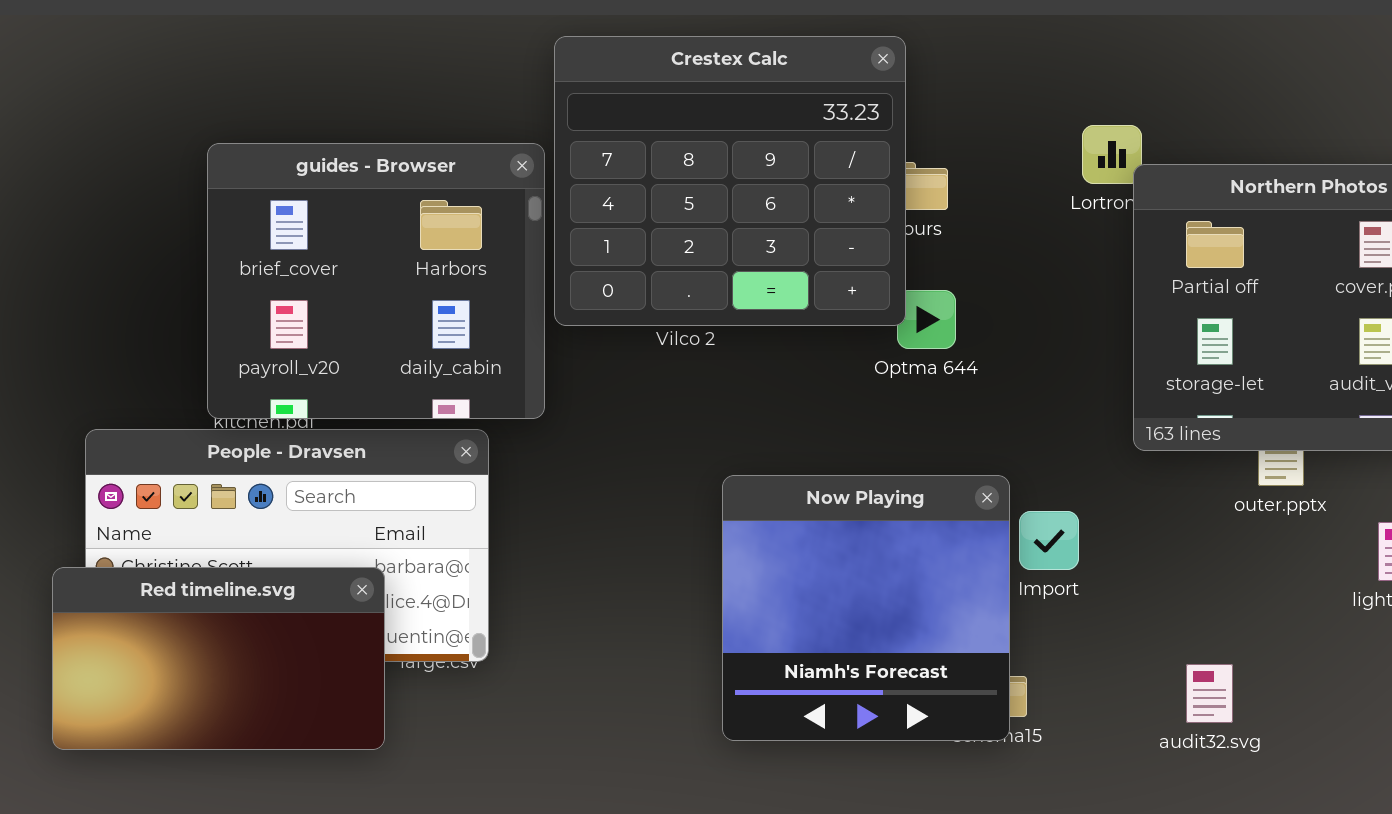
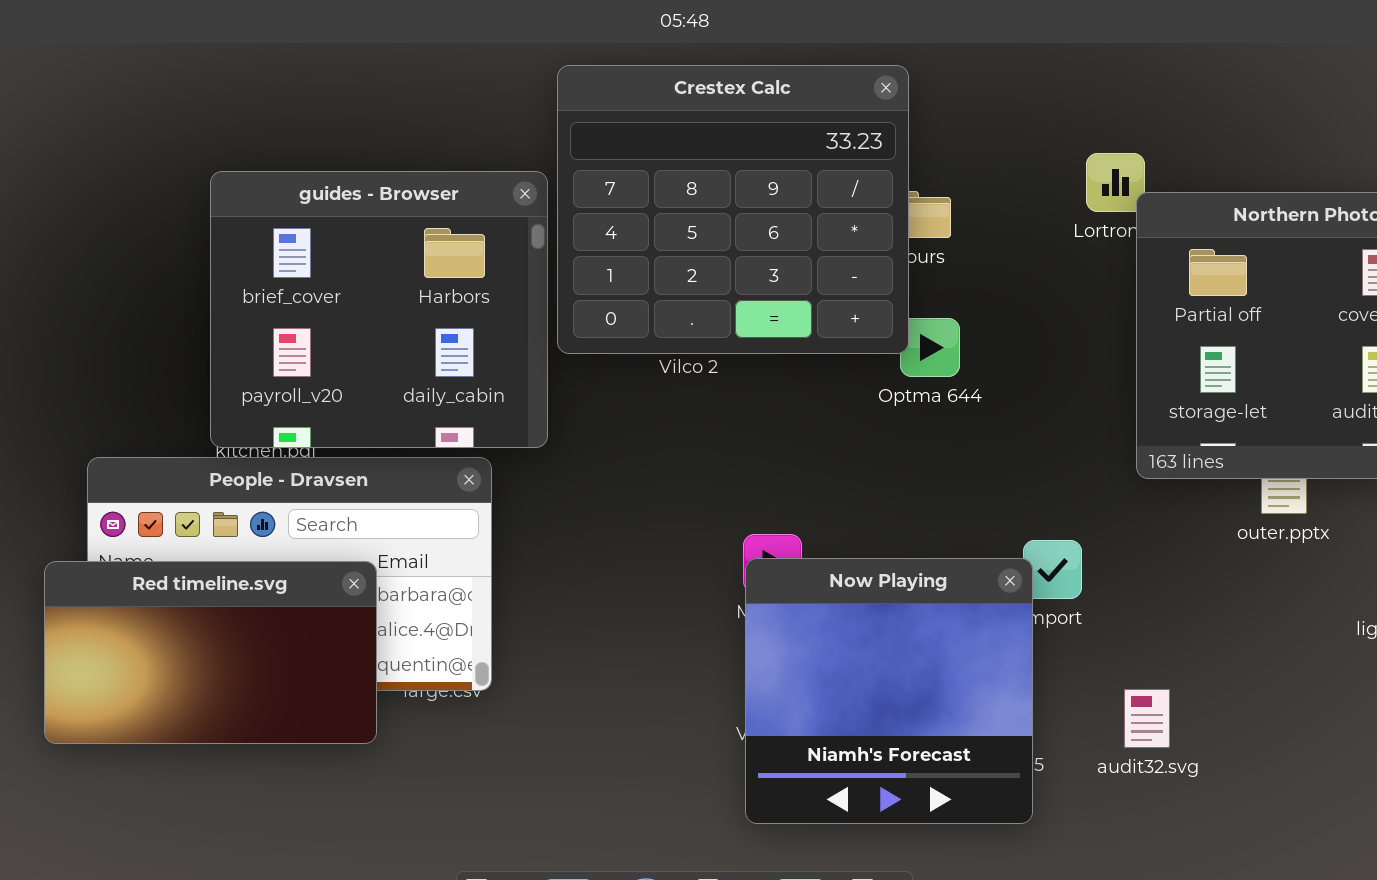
Now Playing: [722,475,1010,741] -> [745,558,1033,824], moved
Red timeline.svg: [52,567,385,750] -> [44,561,377,744], moved
audit32.svg: [1186,664,1233,723] -> [1124,689,1170,748], moved

